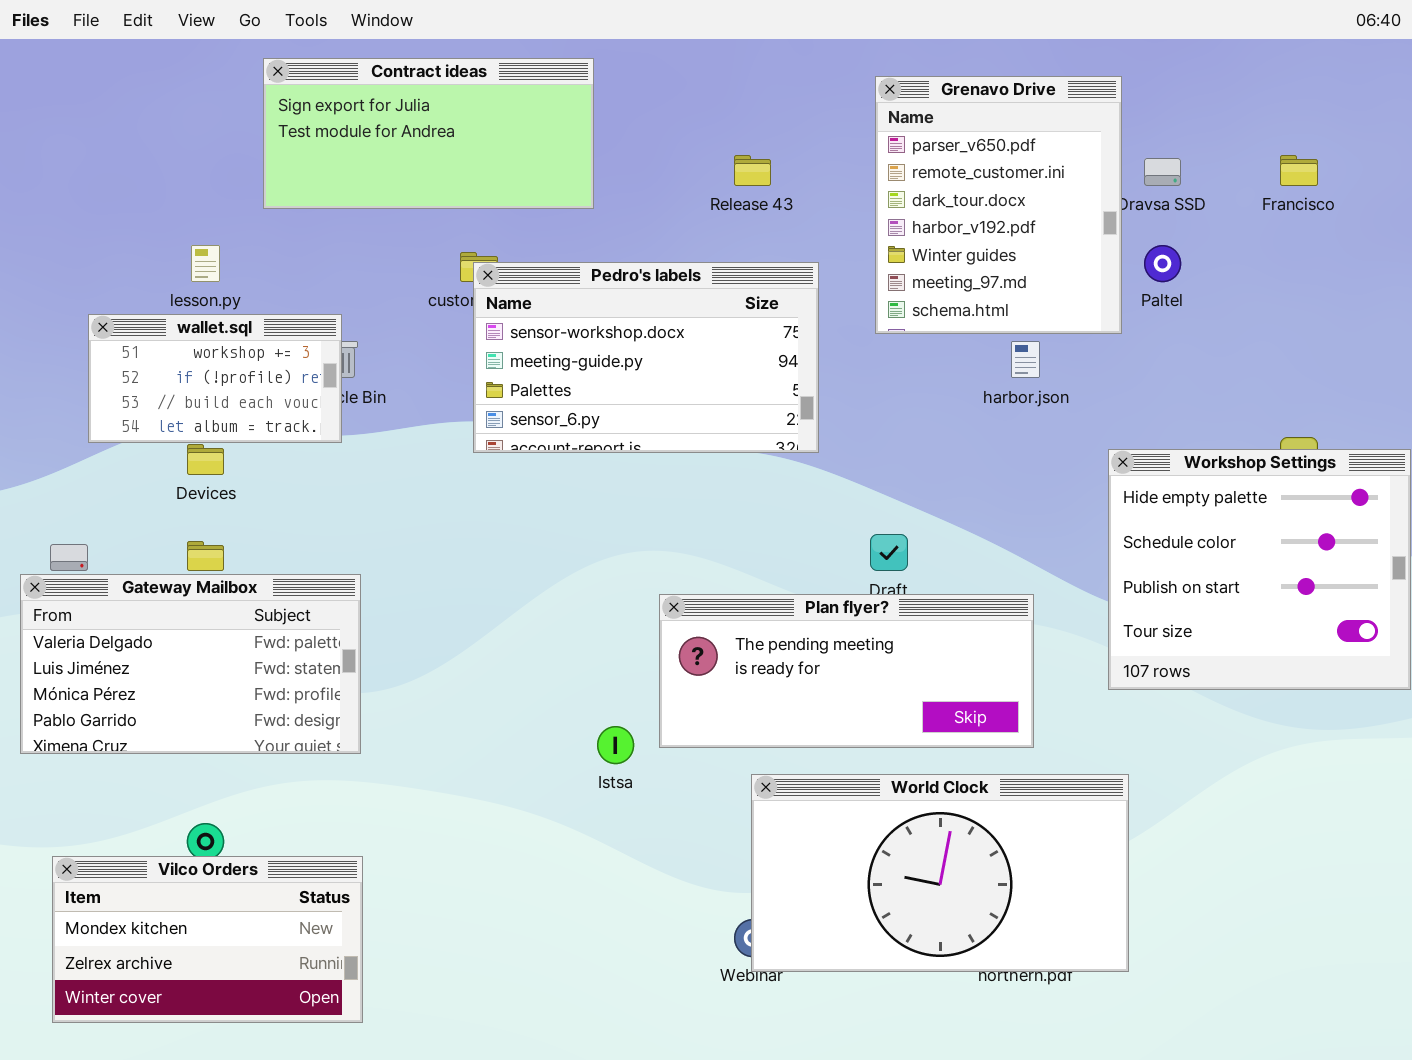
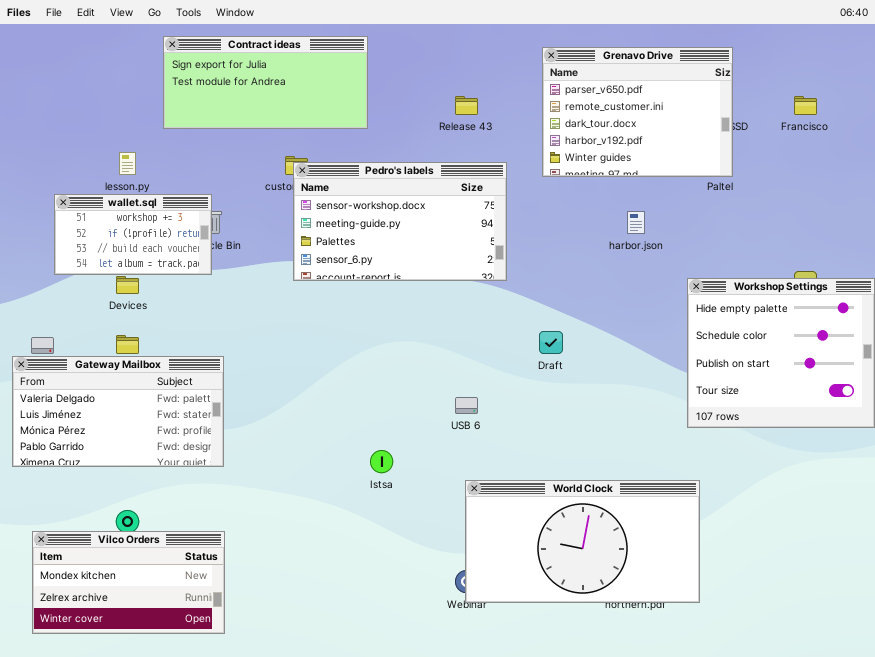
Grenavo Drive: [875,76,1122,334] -> [542,47,733,177], resized
Plan flyer?: [659,594,1034,748] -> none, closed

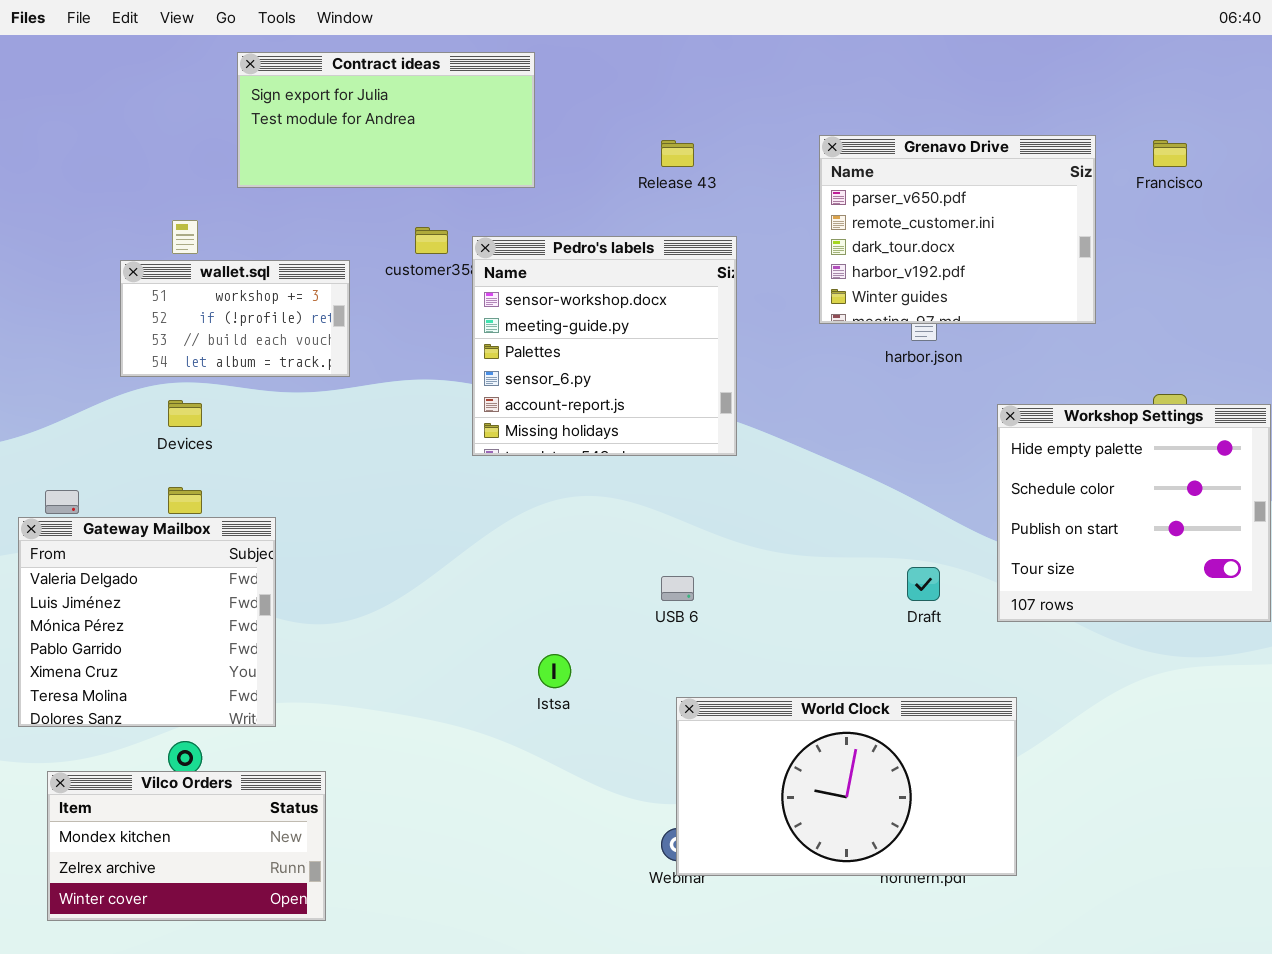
Grenavo Drive: [542,47,733,177] -> [819,135,1096,324], moved
Pedro's labels: [293,162,507,281] -> [472,236,737,456], resized
wallet.sql: [54,194,212,275] -> [120,260,350,377], moved
Draft: [539,331,563,354] -> [907,567,940,601], moved
Gateway Mailbox: [12,356,224,467] -> [18,517,276,727], resized

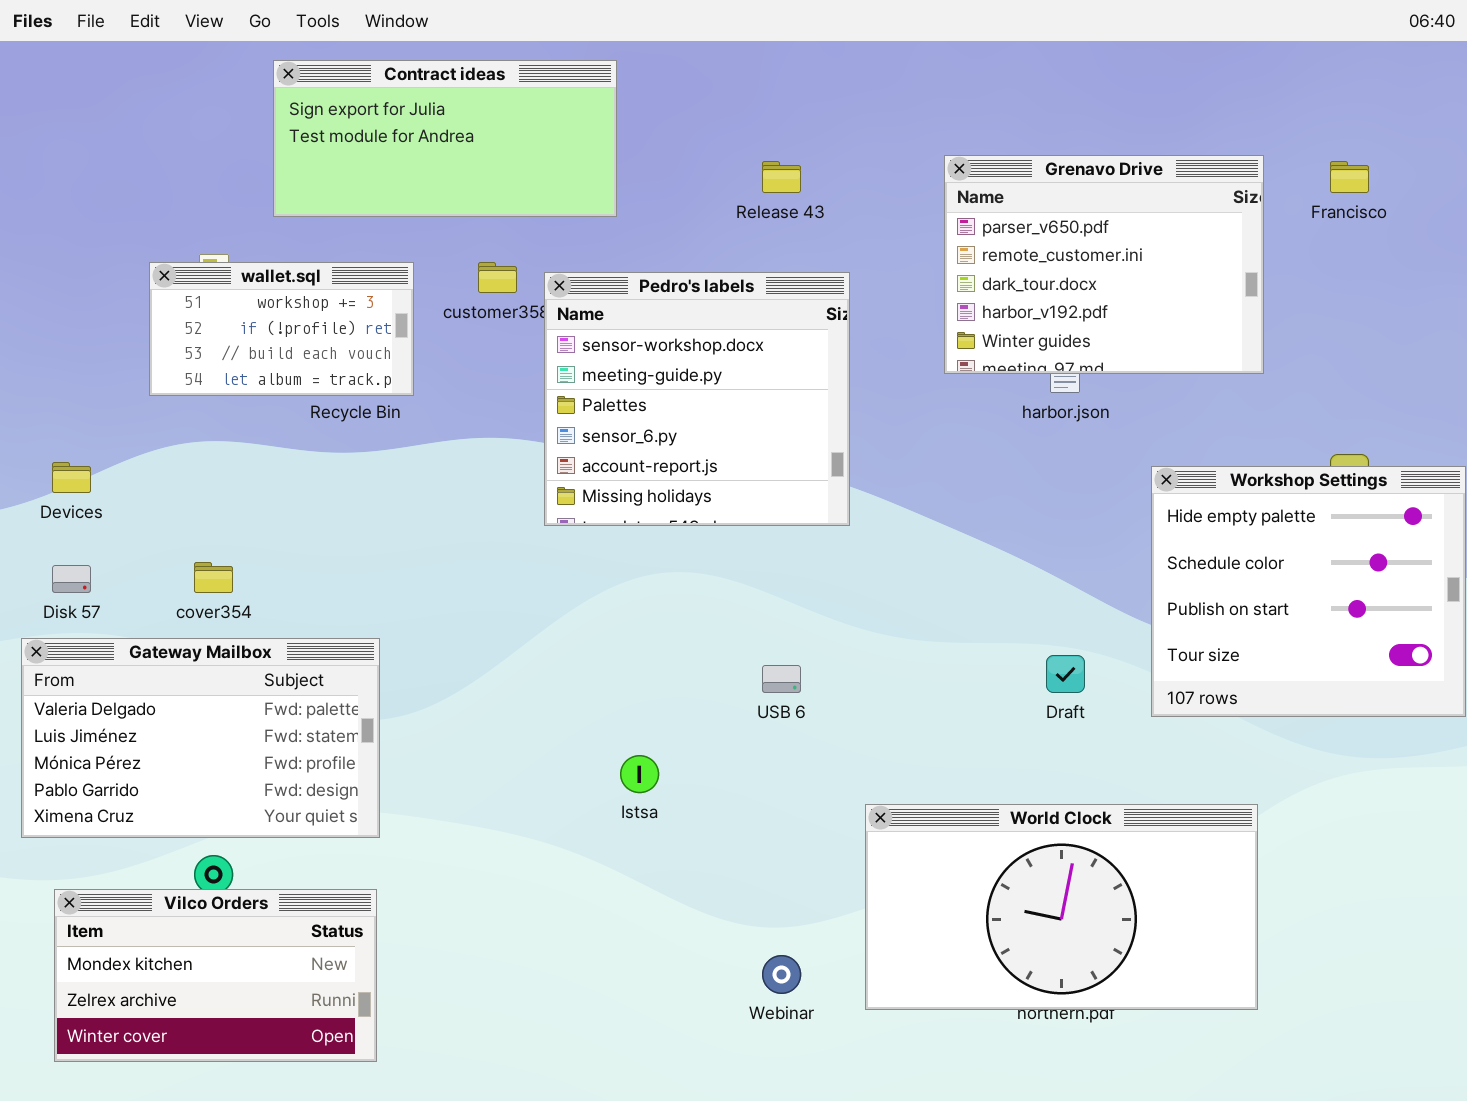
wallet.sql: [120,260,350,377] -> [149,262,414,396], moved
Devices: [168,400,202,427] -> [52,462,91,493], moved
Gateway Mailbox: [18,517,276,727] -> [21,638,380,838], resized
World Clock: [676,697,1017,876] -> [865,804,1258,1010], moved

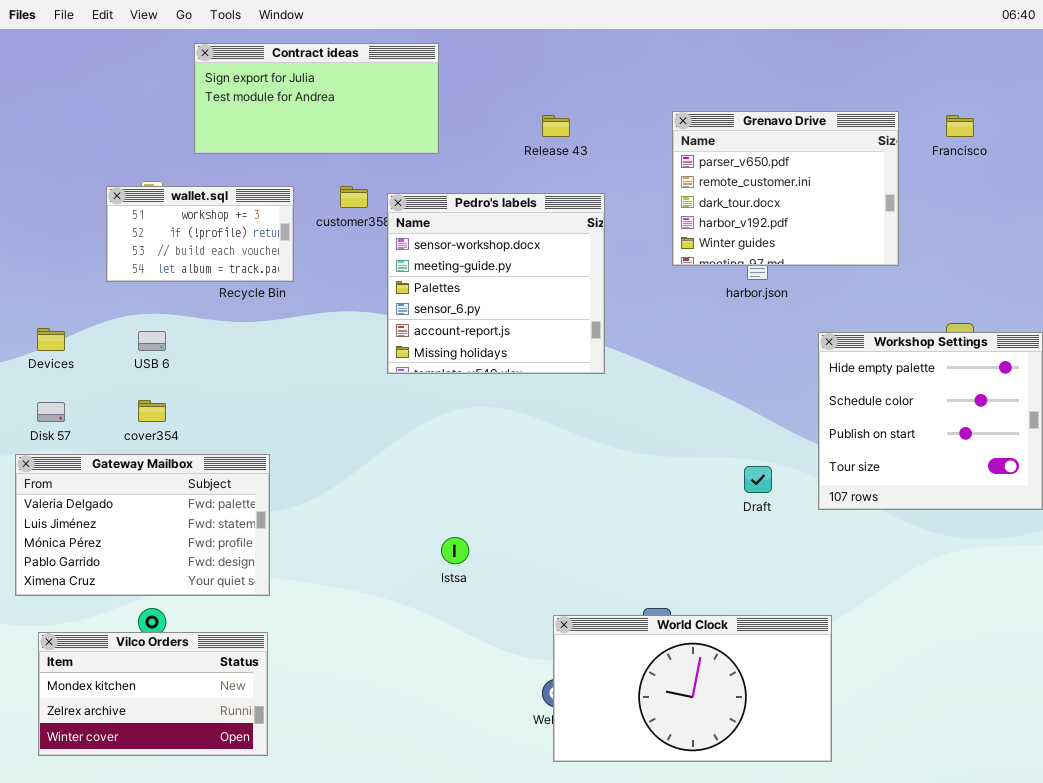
USB 6: [762,665,801,693] -> [138,331,166,351], moved
World Clock: [865,804,1258,1010] -> [553,615,832,762], moved

